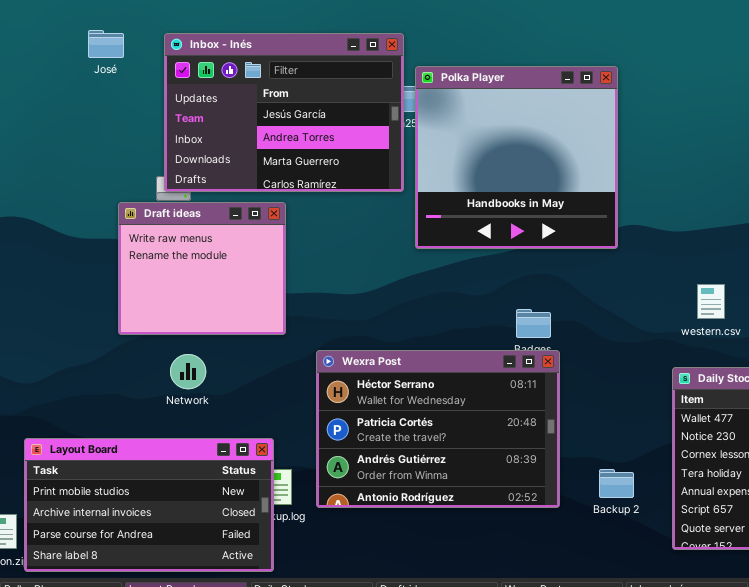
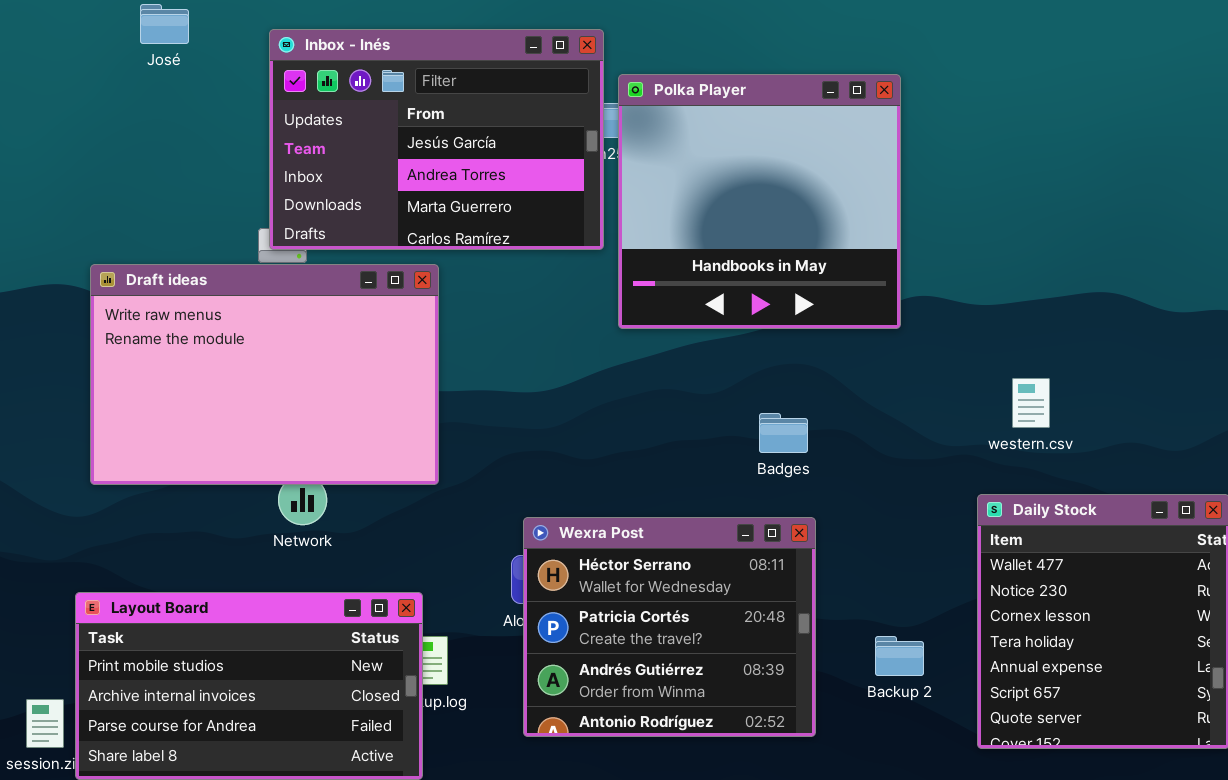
José: [88,30,124,58] -> [140,4,189,44], moved
Draft ideas: [118,202,286,335] -> [90,264,439,485], resized
Wexra Post: [316,350,560,508] -> [523,517,816,737], moved, resized

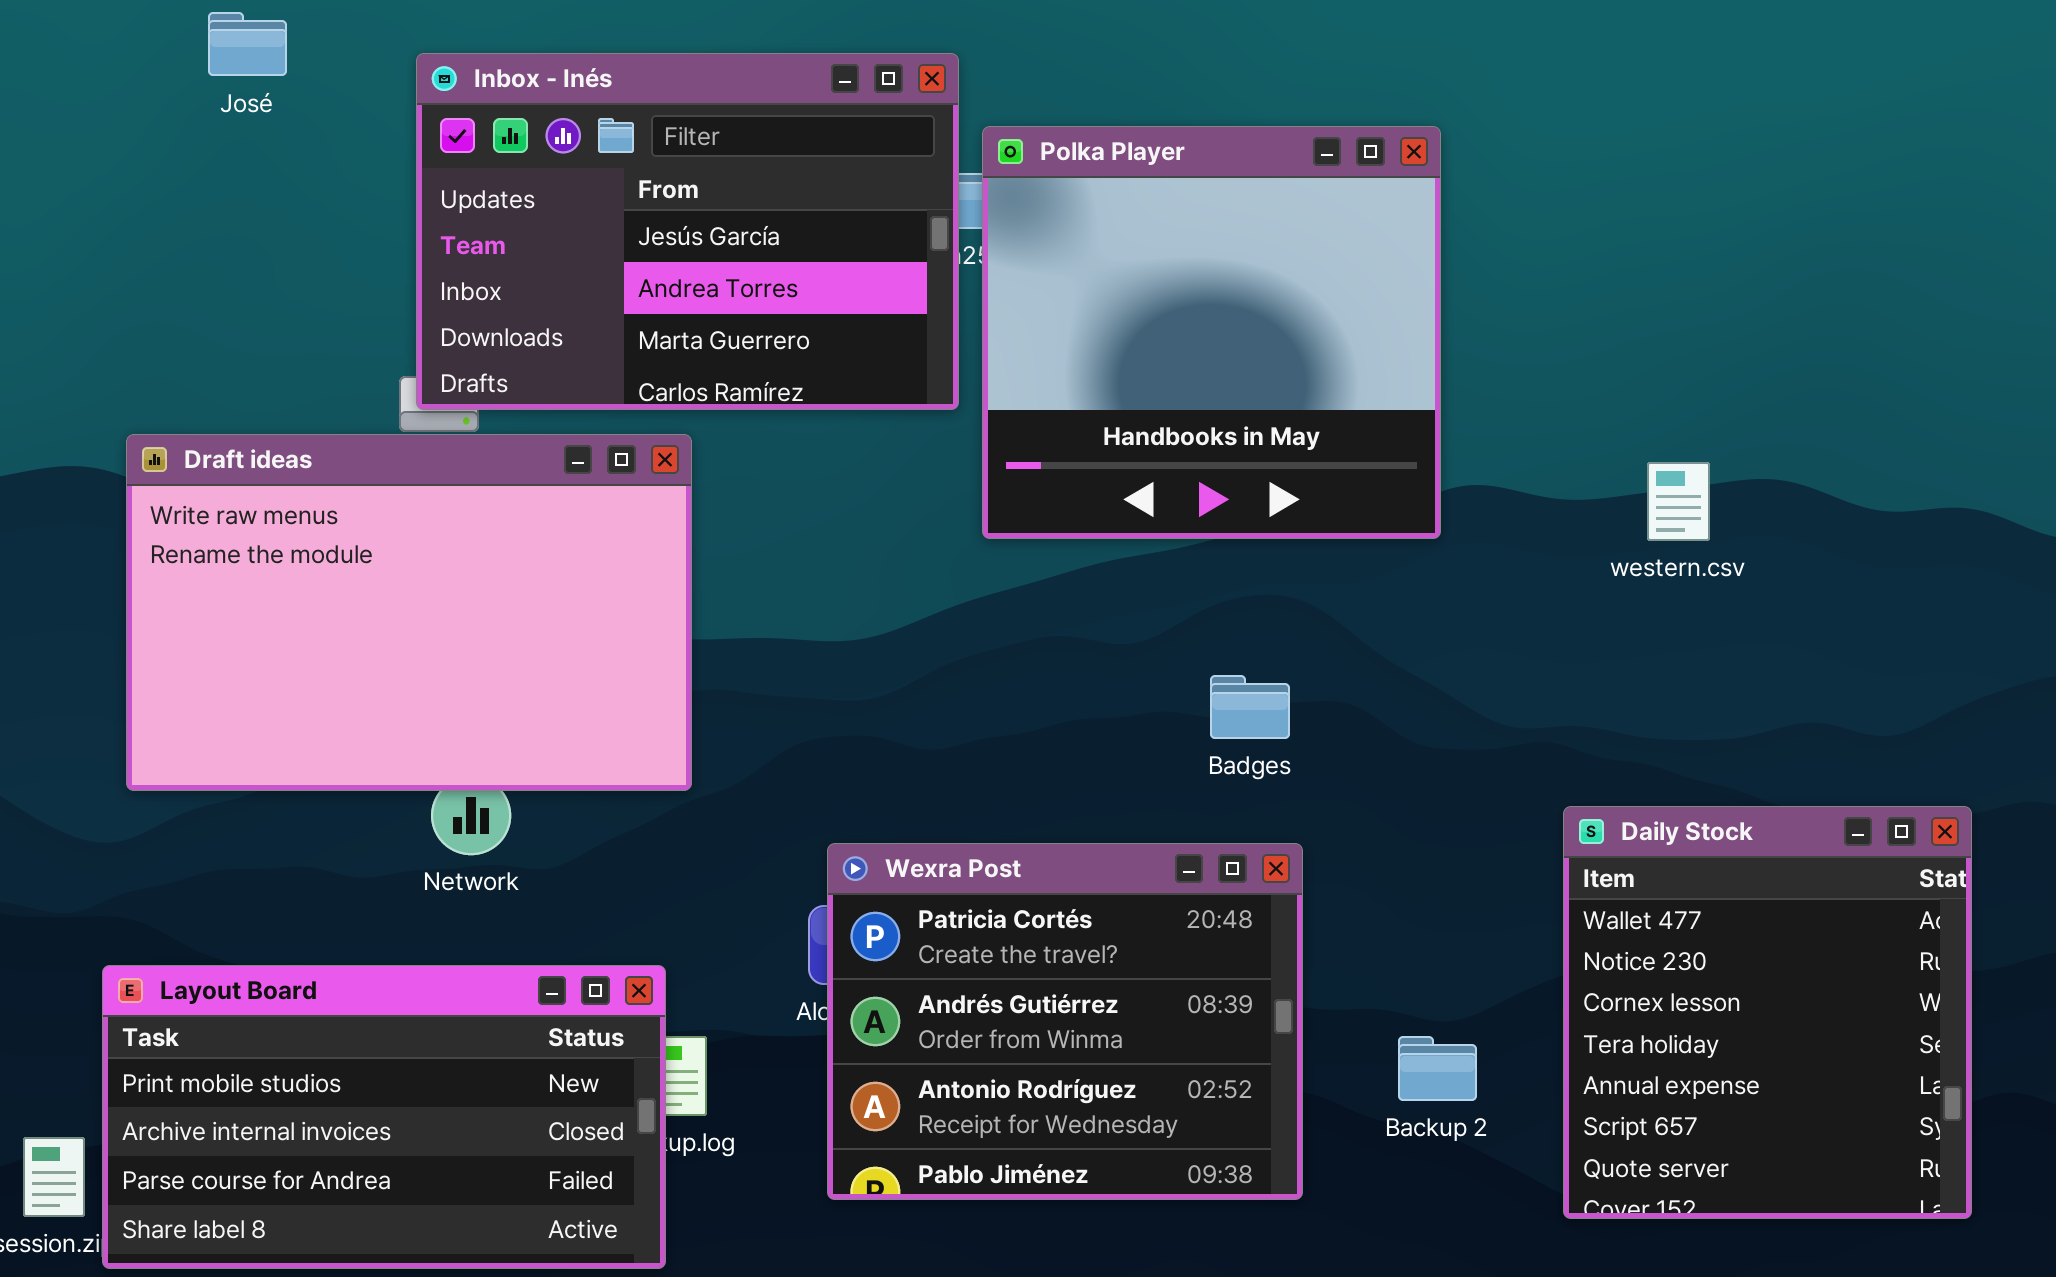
western.csv: [1012,378,1050,428] -> [1647,462,1710,541], moved
Wexra Post: [523,517,816,737] -> [827,843,1303,1200], scrolled down 1 row

